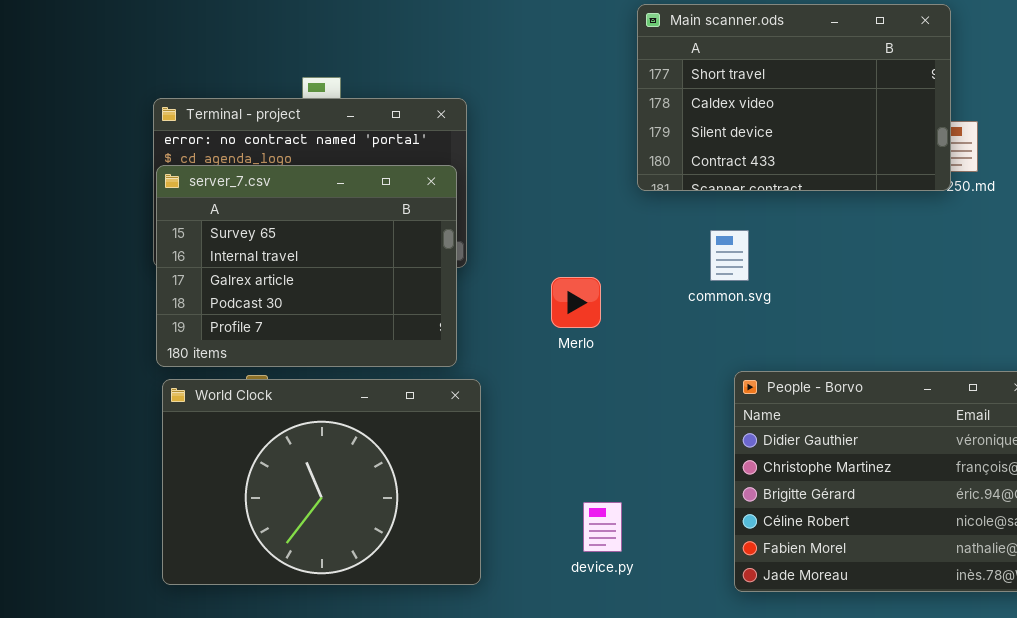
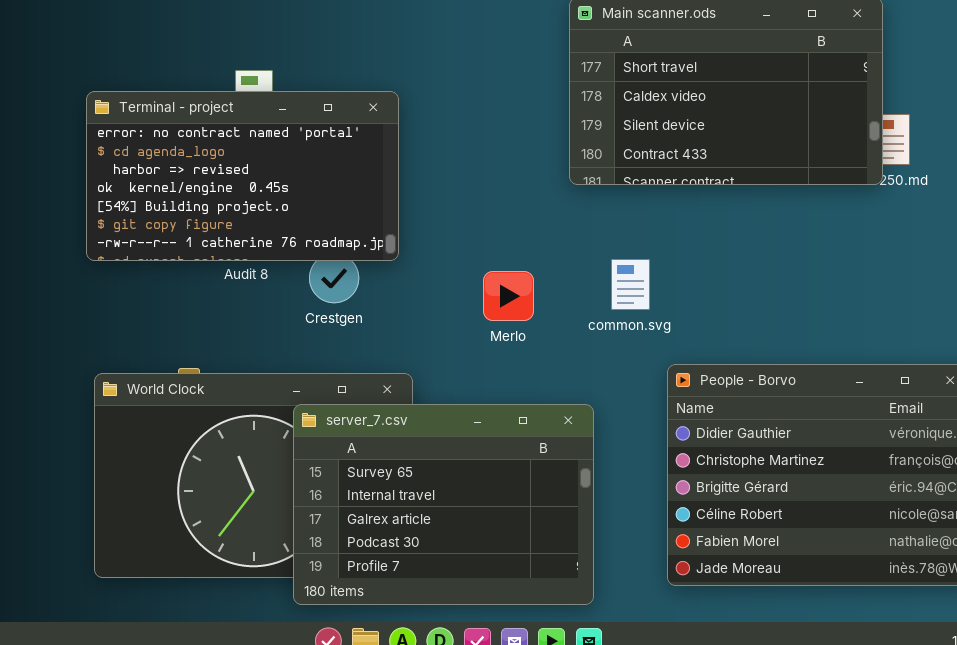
server_7.csv: [156,165,457,367] -> [293,404,594,605], moved
common.svg: [710,230,749,281] -> [611,259,650,310], moved

